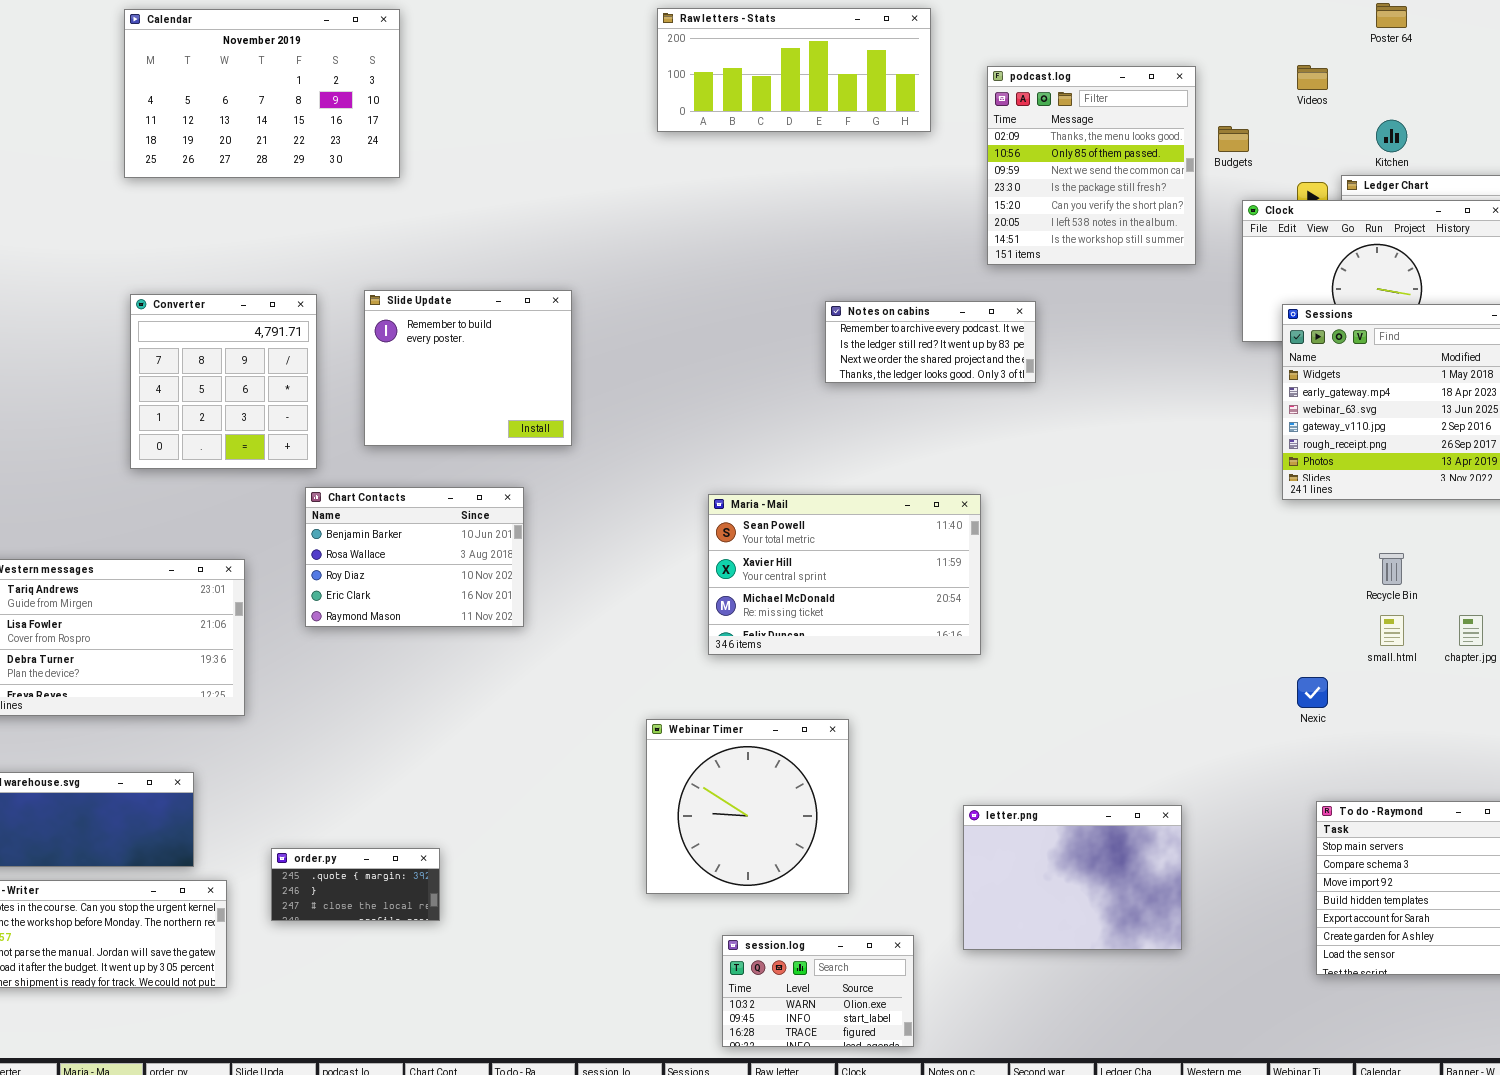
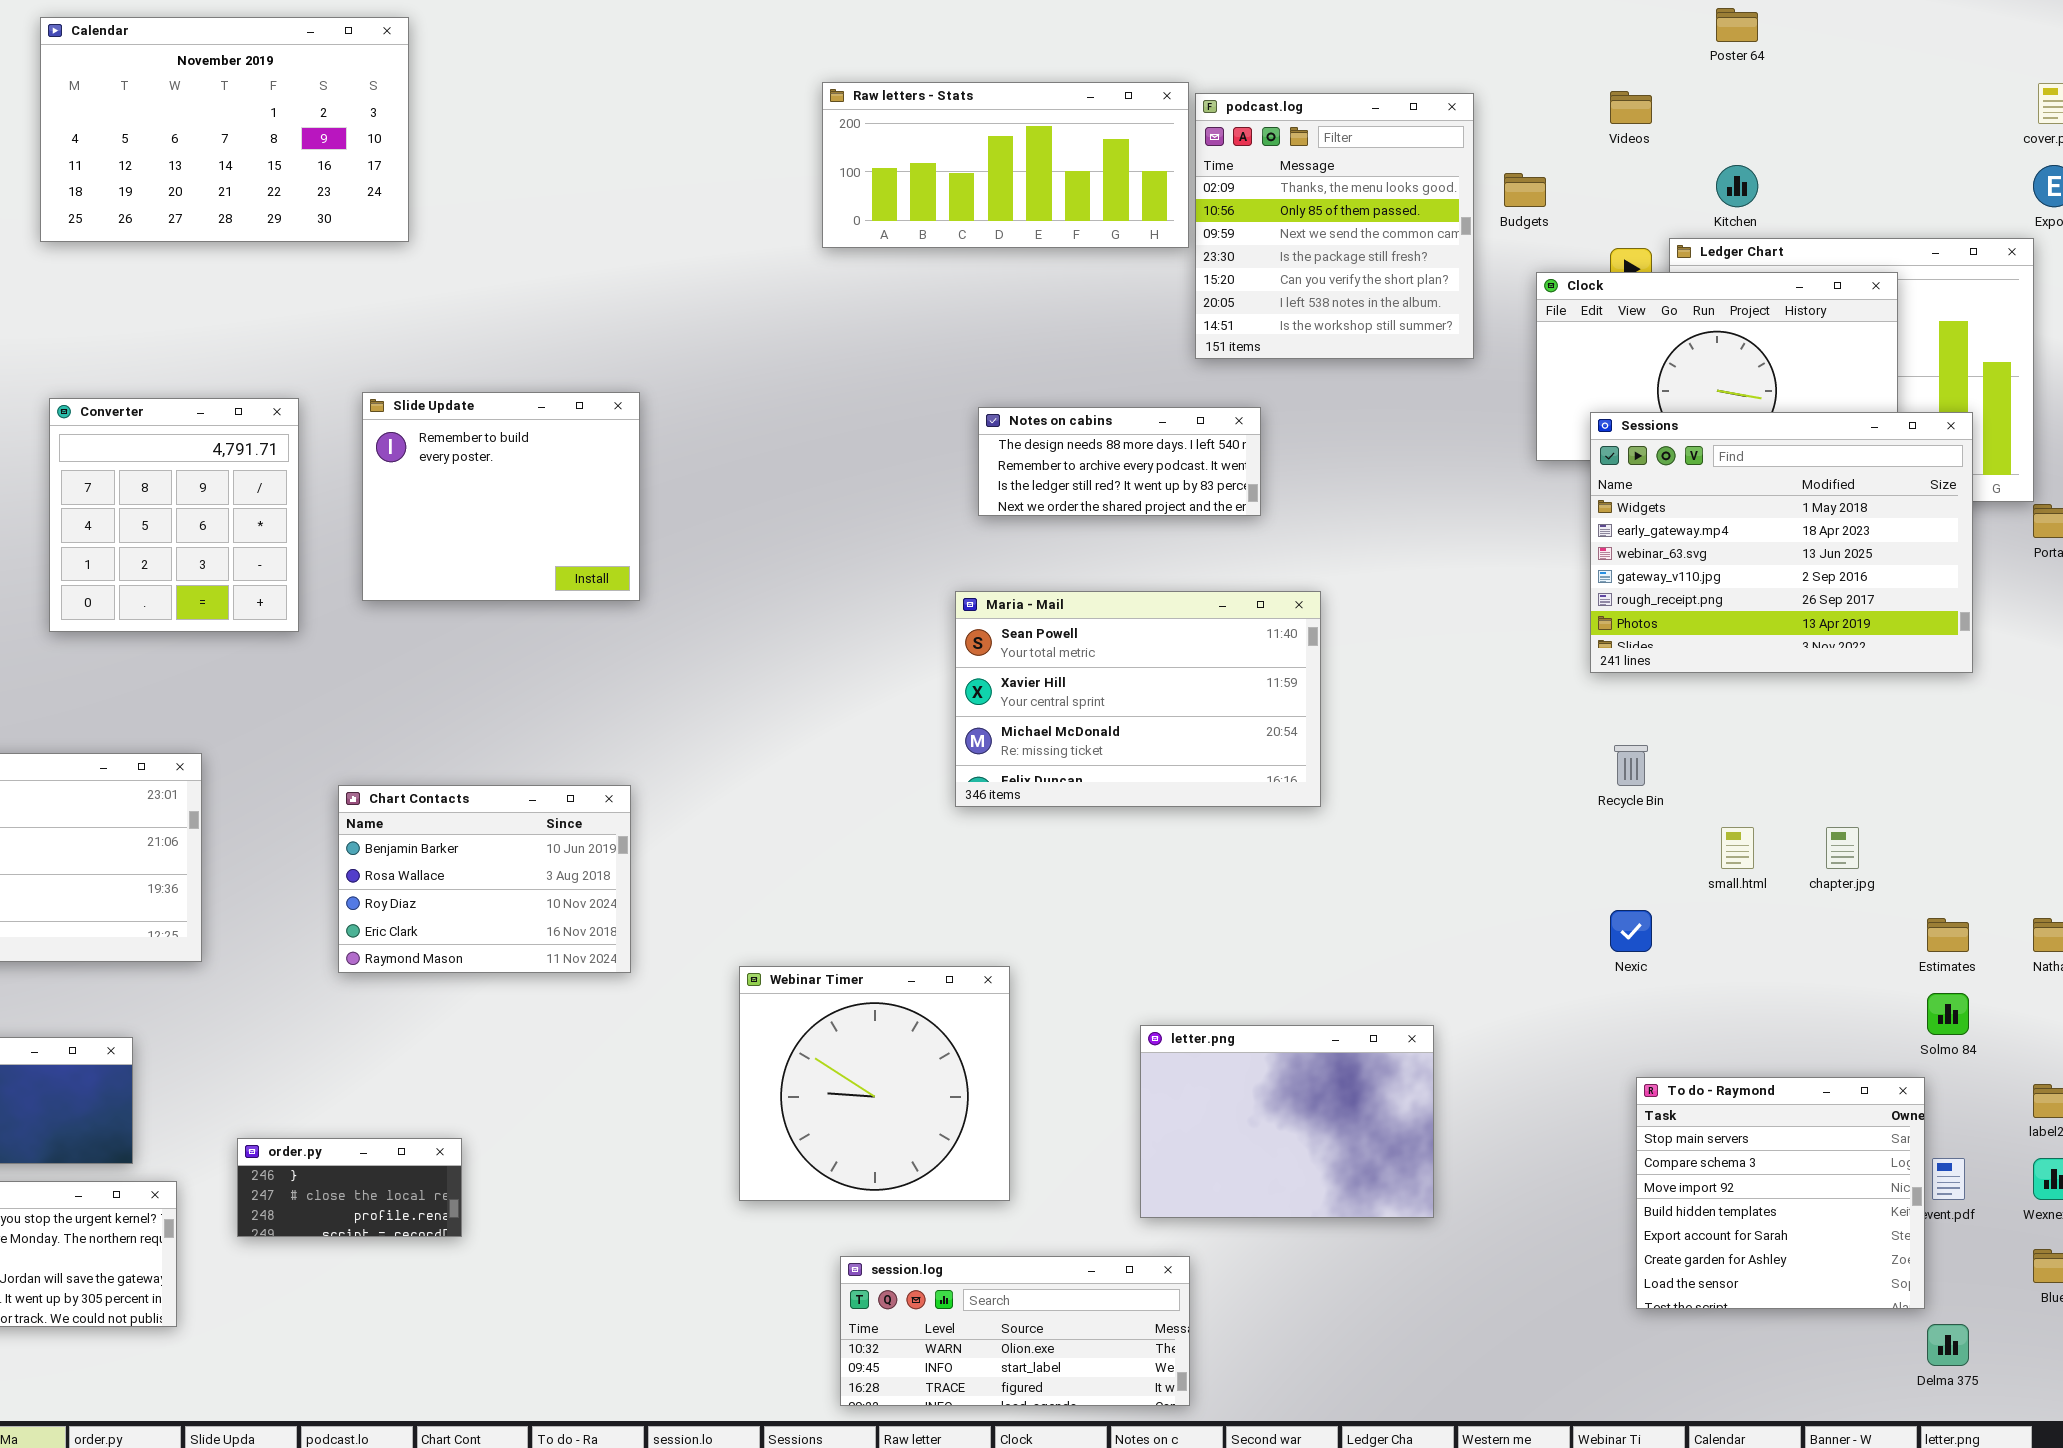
Raw letters - Stats: [657,8,931,132] -> [822,82,1189,248], moved
Notes on cabins: [825,301,1036,383] -> [978,407,1261,516], scrolled up 1 row
Chart Contacts: [305,487,524,627] -> [338,785,631,973], moved
Maria - Mail: [708,494,981,655] -> [955,591,1321,807], moved
Recycle Bin: [1379,553,1404,585] -> [1614,745,1648,786], moved
letter.png: [963,805,1182,950] -> [1140,1025,1434,1218], moved
order.py: [271,848,440,921] -> [237,1138,462,1237], scrolled down 1 row
session.log: [722,935,914,1047] -> [840,1256,1190,1406], resized

